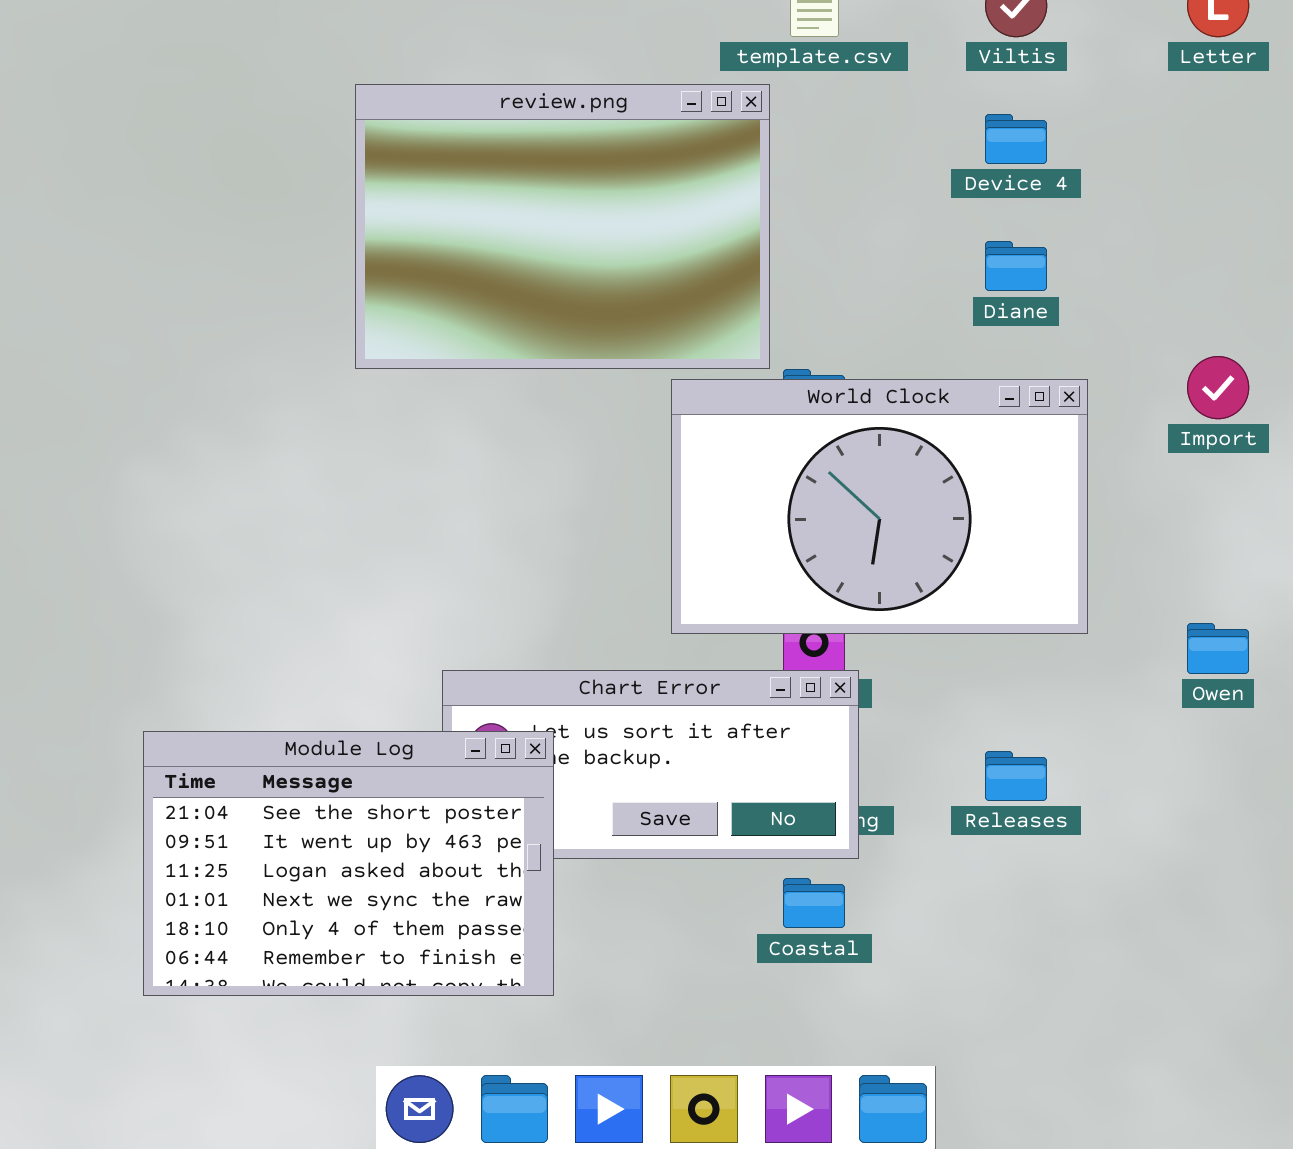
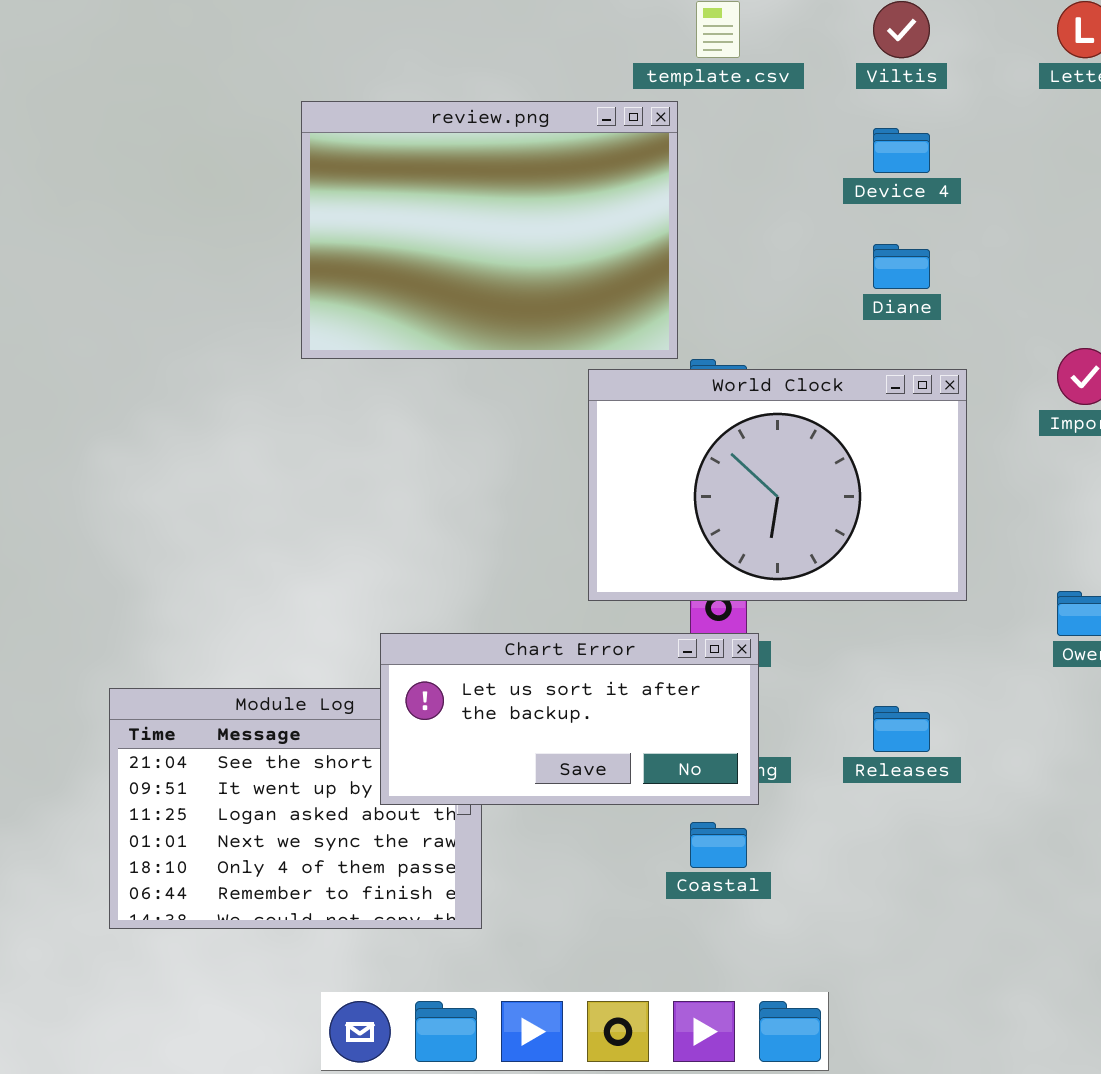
Chart Error: [442,670,859,859] -> [380,633,759,805], raised

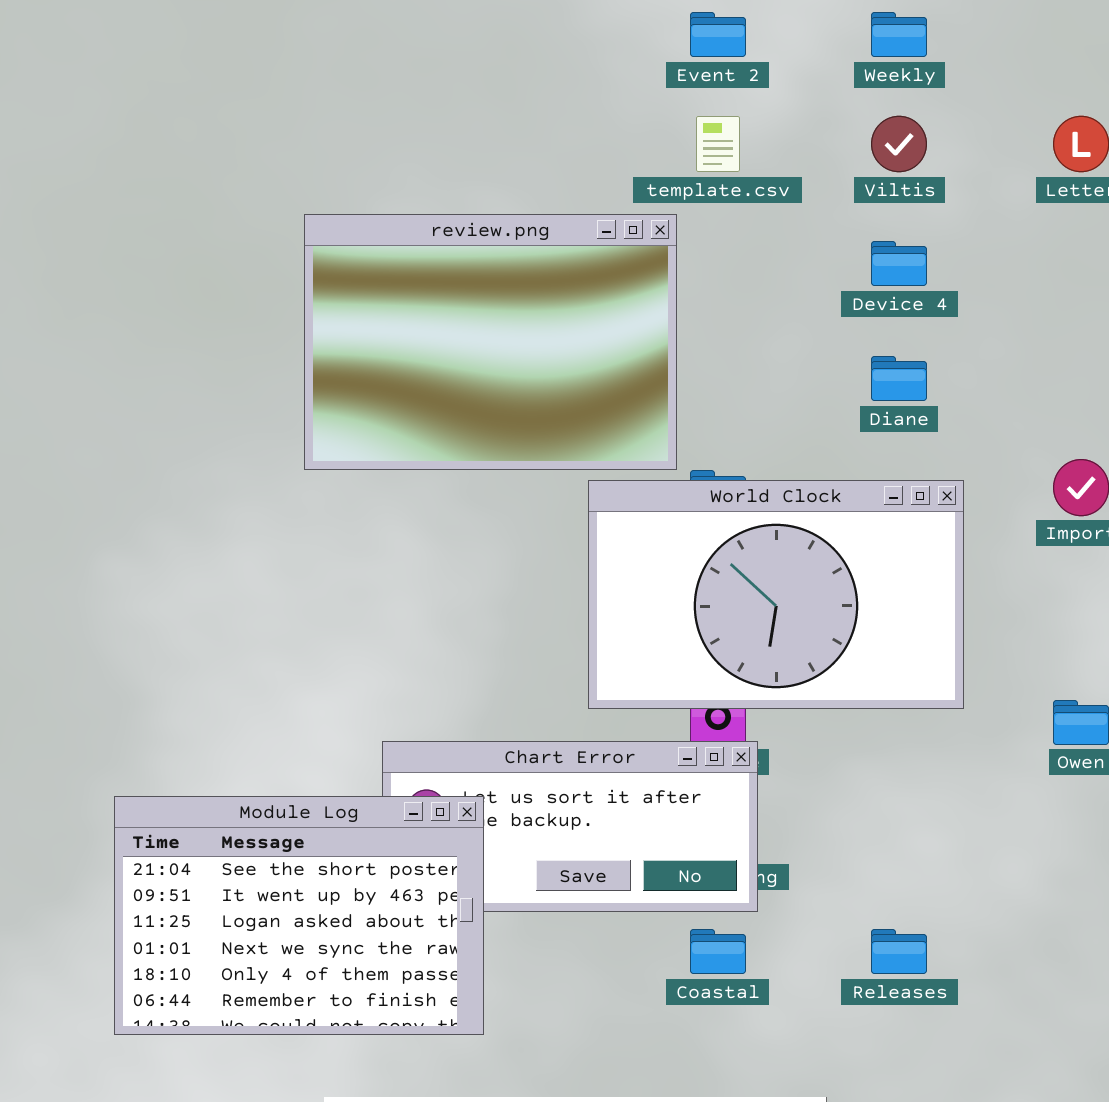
Module Log: [109,688,482,929] -> [114,796,484,1035], raised
Releases: [873,706,930,752] -> [871,929,927,974], moved

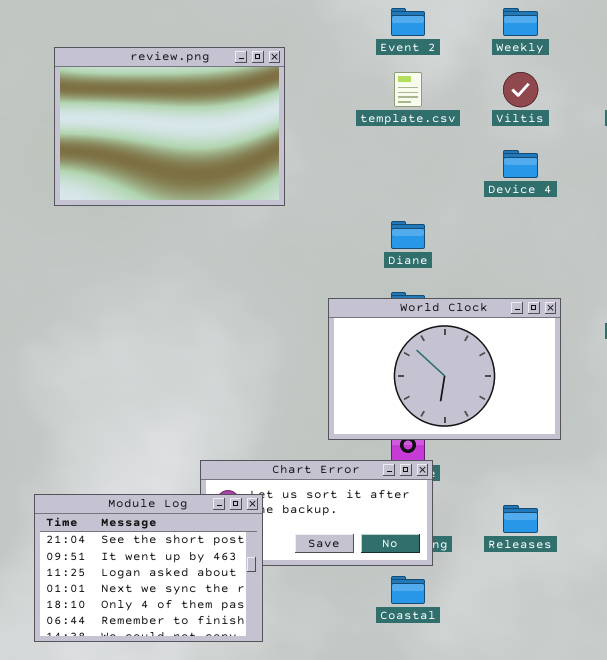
review.png: [304,214,677,470] -> [54,47,285,206], moved
Diane: [871,356,927,401] -> [391,221,425,249], moved
Releases: [871,929,927,974] -> [503,505,538,533], moved

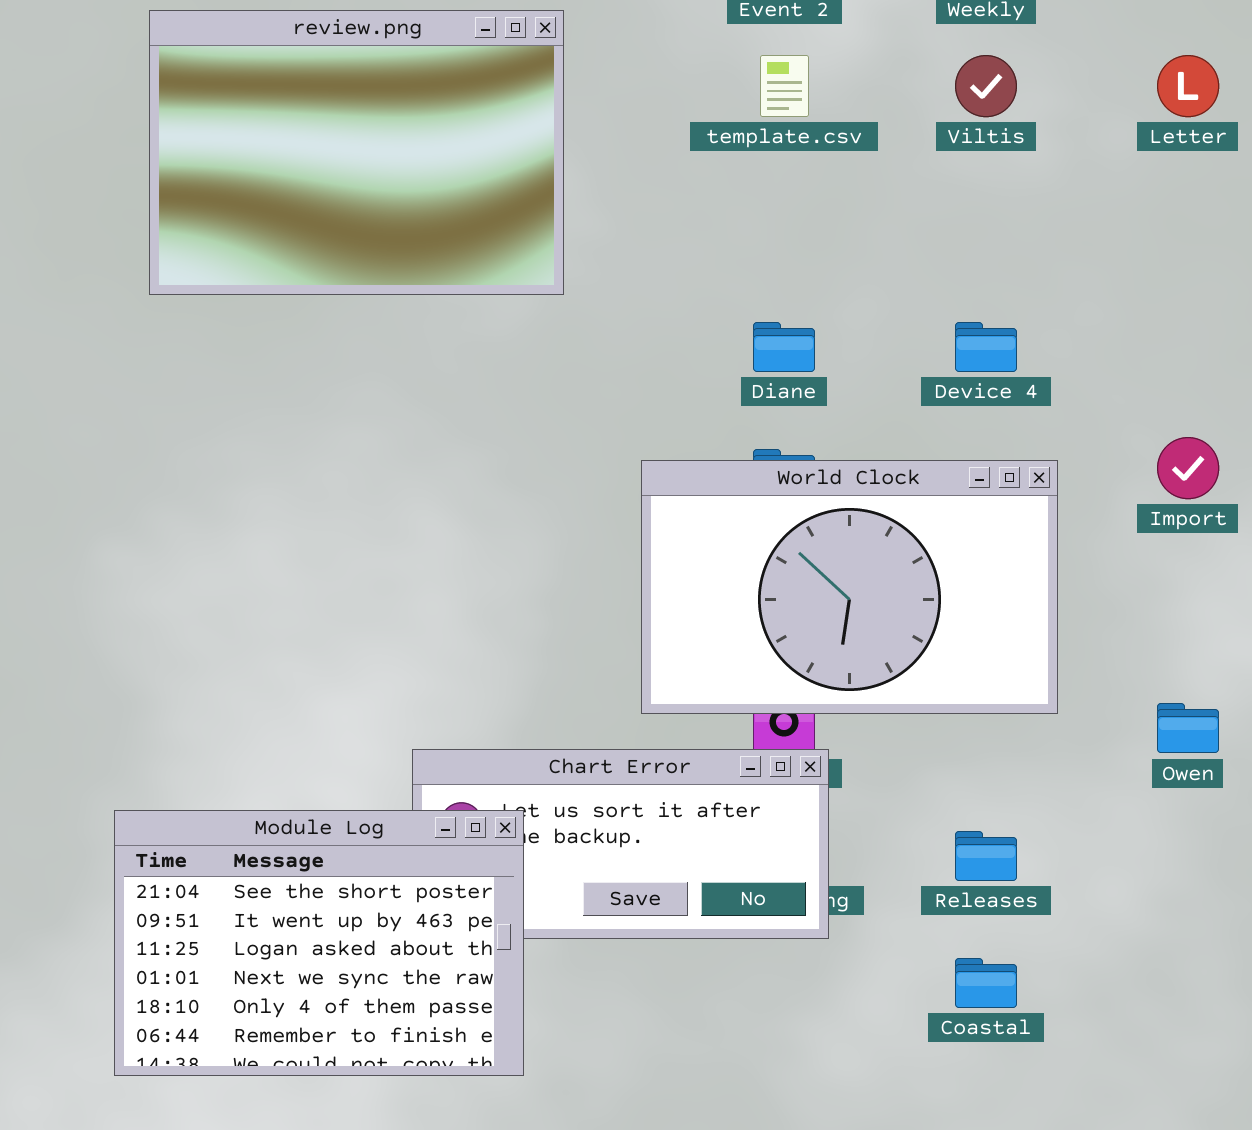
Device 4: [503,150,538,178] -> [955,322,1017,372], moved
Coastal: [391,576,425,604] -> [955,958,1017,1008], moved

